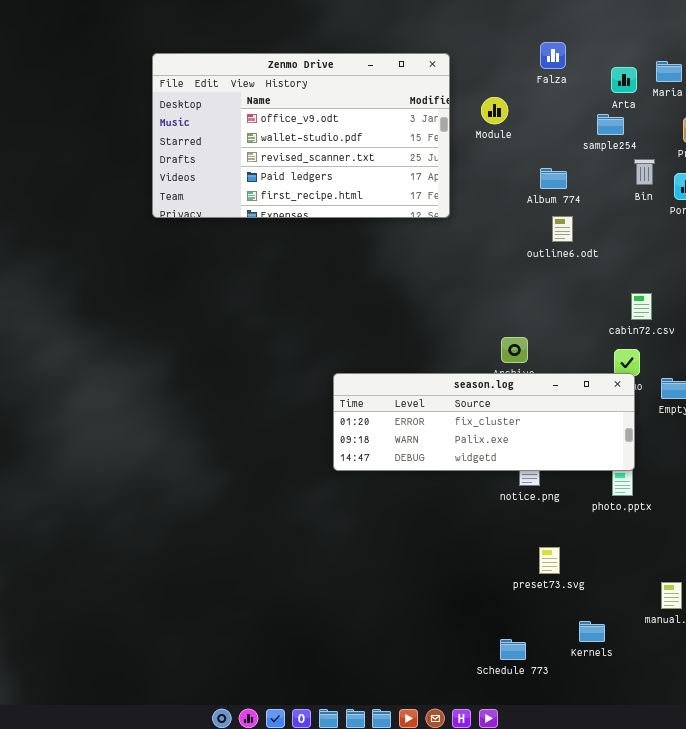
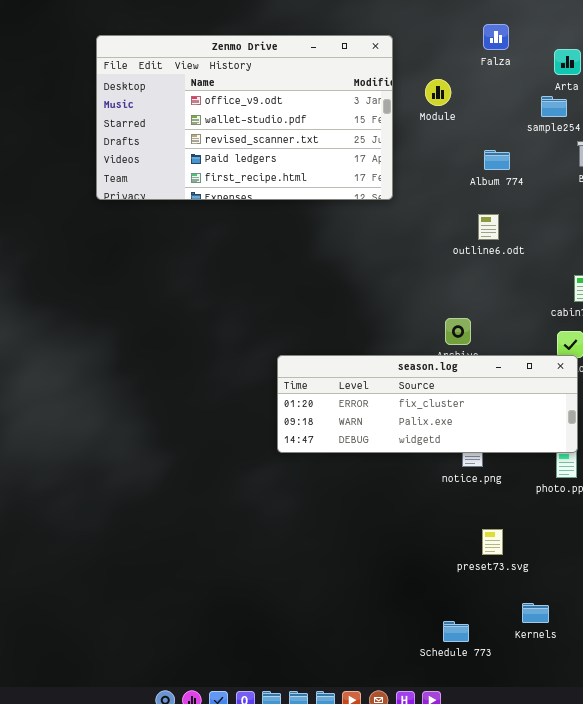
outline6.odt: [552,216,573,242] -> [478,214,499,240], moved

